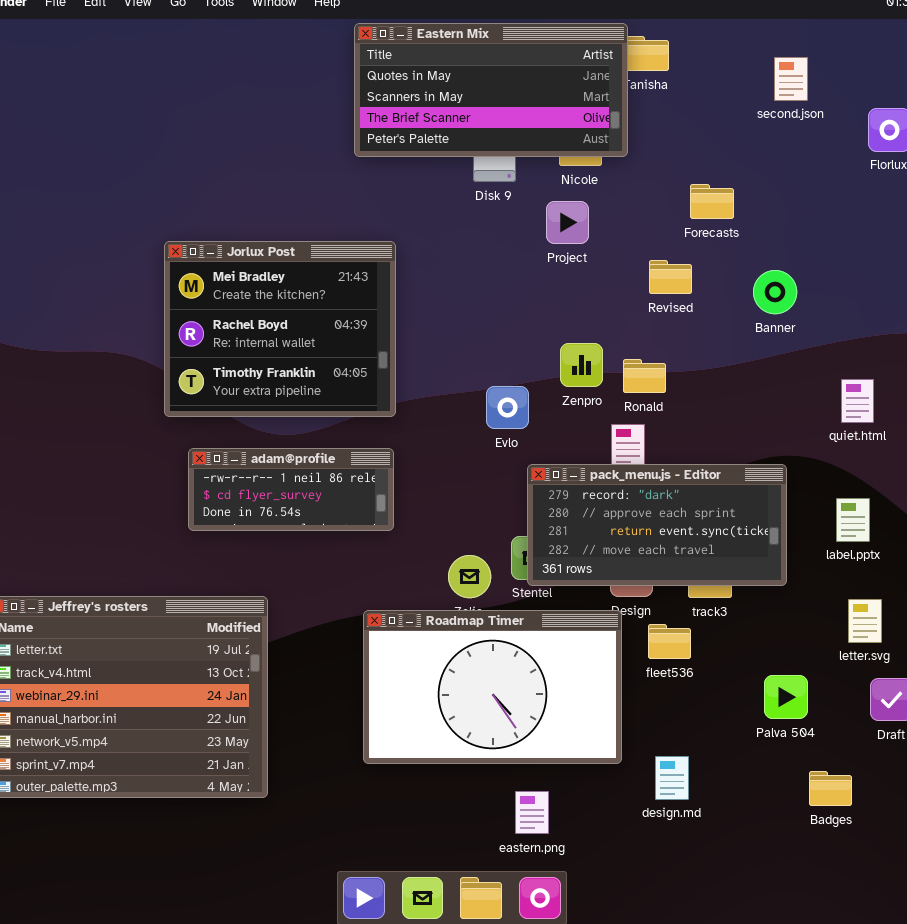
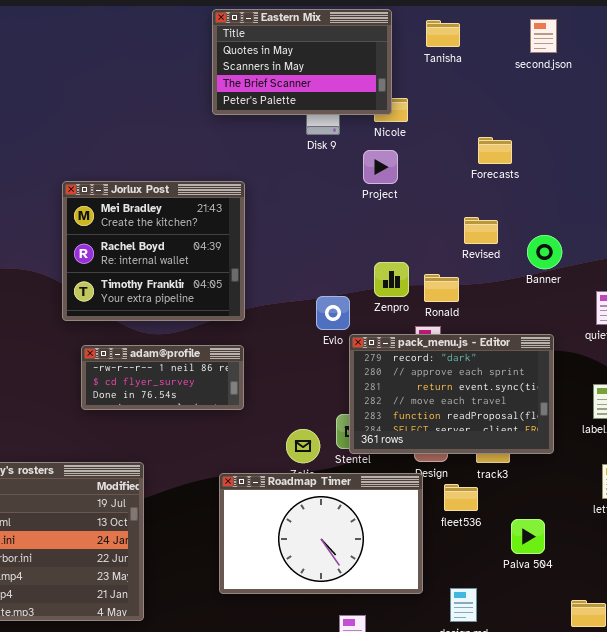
Eastern Mix: [354,23,628,157] -> [212,9,392,115], resized
second.json: [774,57,808,101] -> [530,19,557,53], moved
Revised: [649,260,692,294] -> [464,217,498,244], moved
Banner: [753,270,797,314] -> [527,235,562,269], moved
pack_menu.js - Editor: [527,464,787,586] -> [349,334,554,454], resized
Palva 504: [764,675,808,719] -> [511,519,545,554], moved

